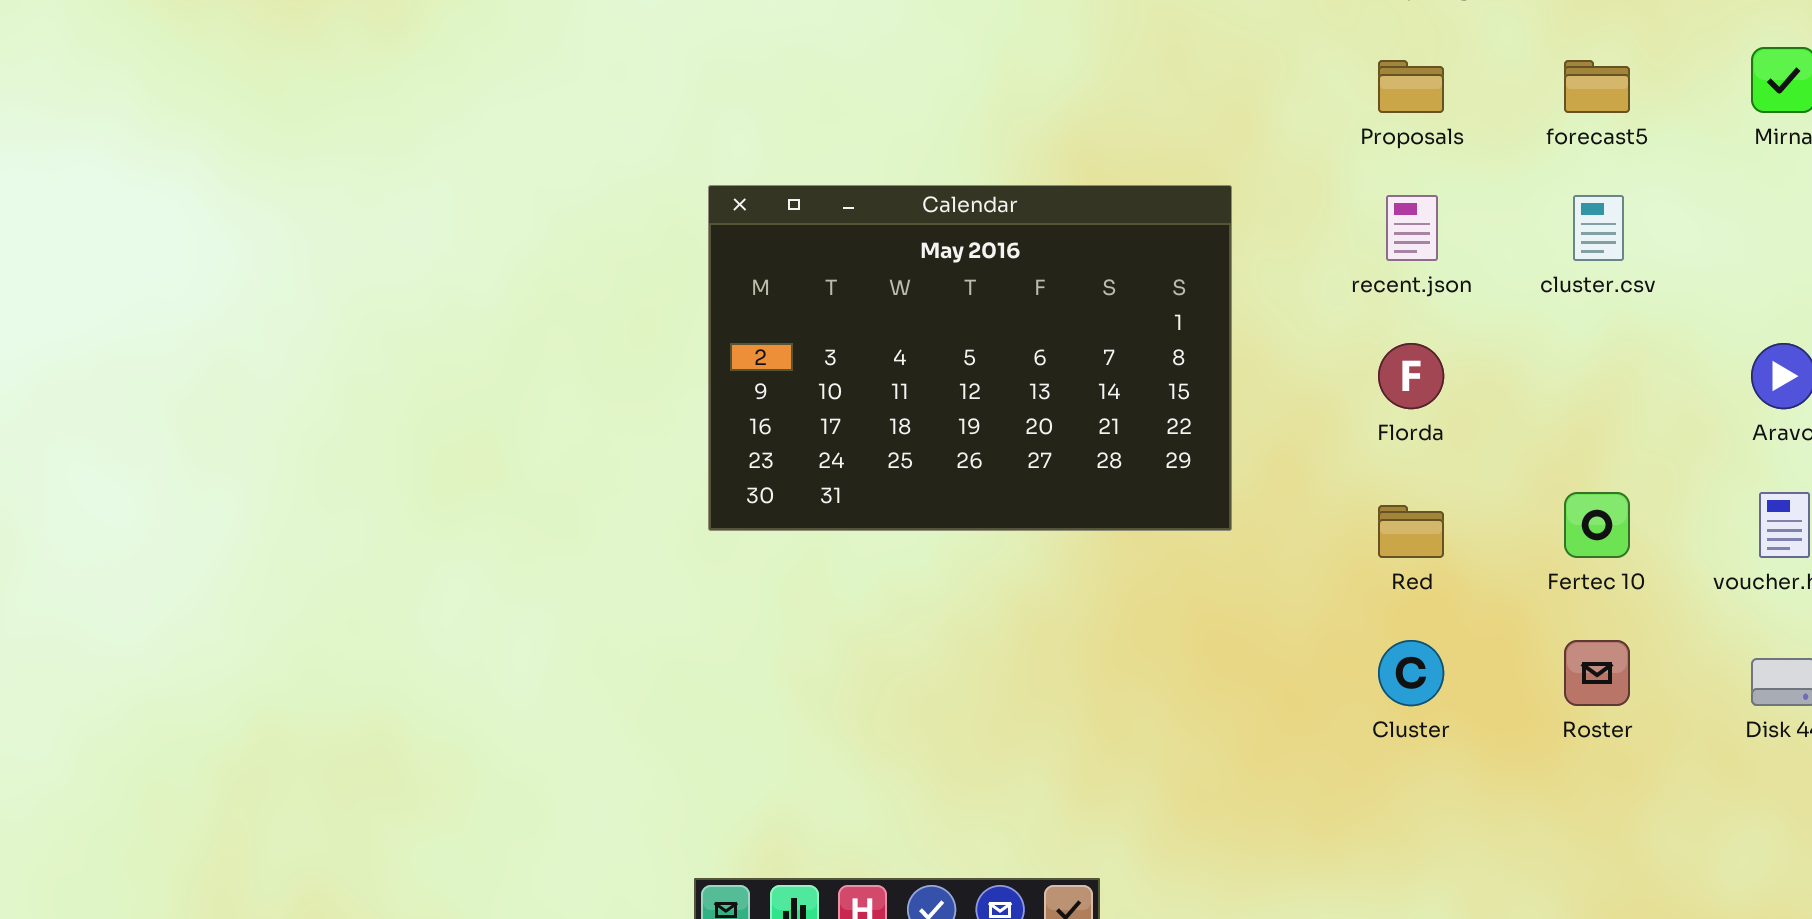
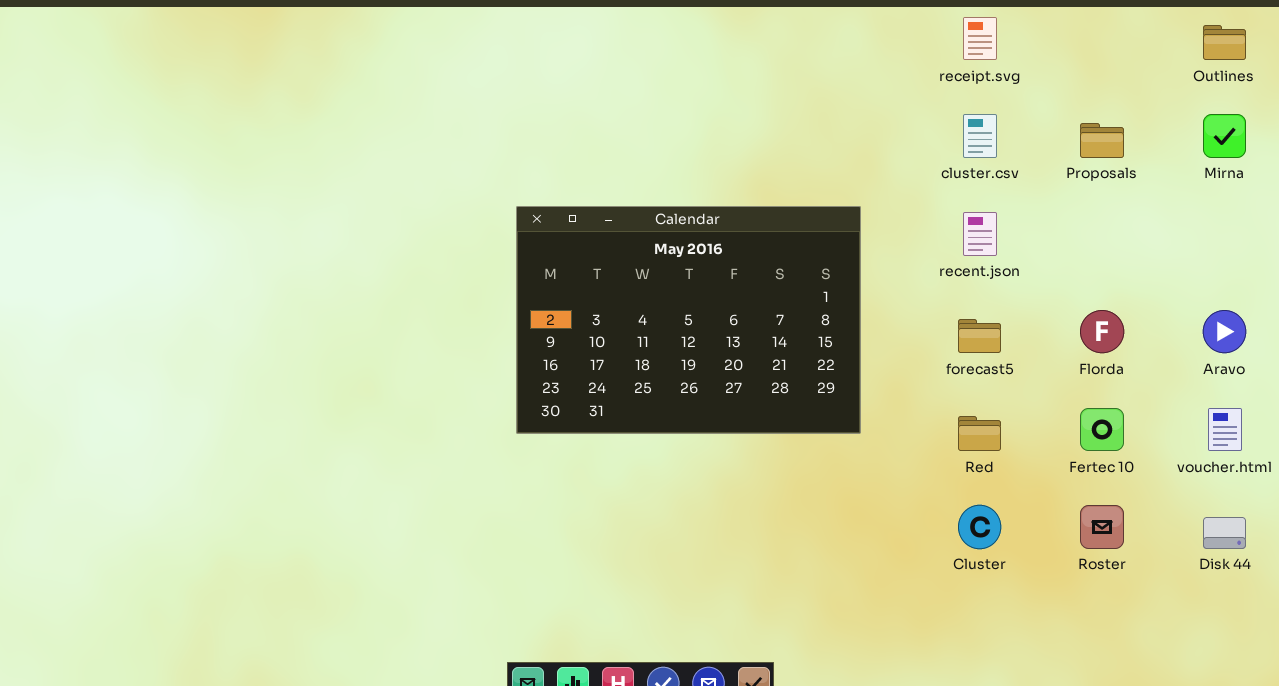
Proposals: [1378,60,1444,113] -> [1080,123,1124,158], moved
forecast5: [1564,60,1630,113] -> [958,319,1001,353], moved
cluster.csv: [1573,195,1624,261] -> [963,114,997,158], moved
Florda: [1378,343,1444,409] -> [1080,310,1124,353], moved

